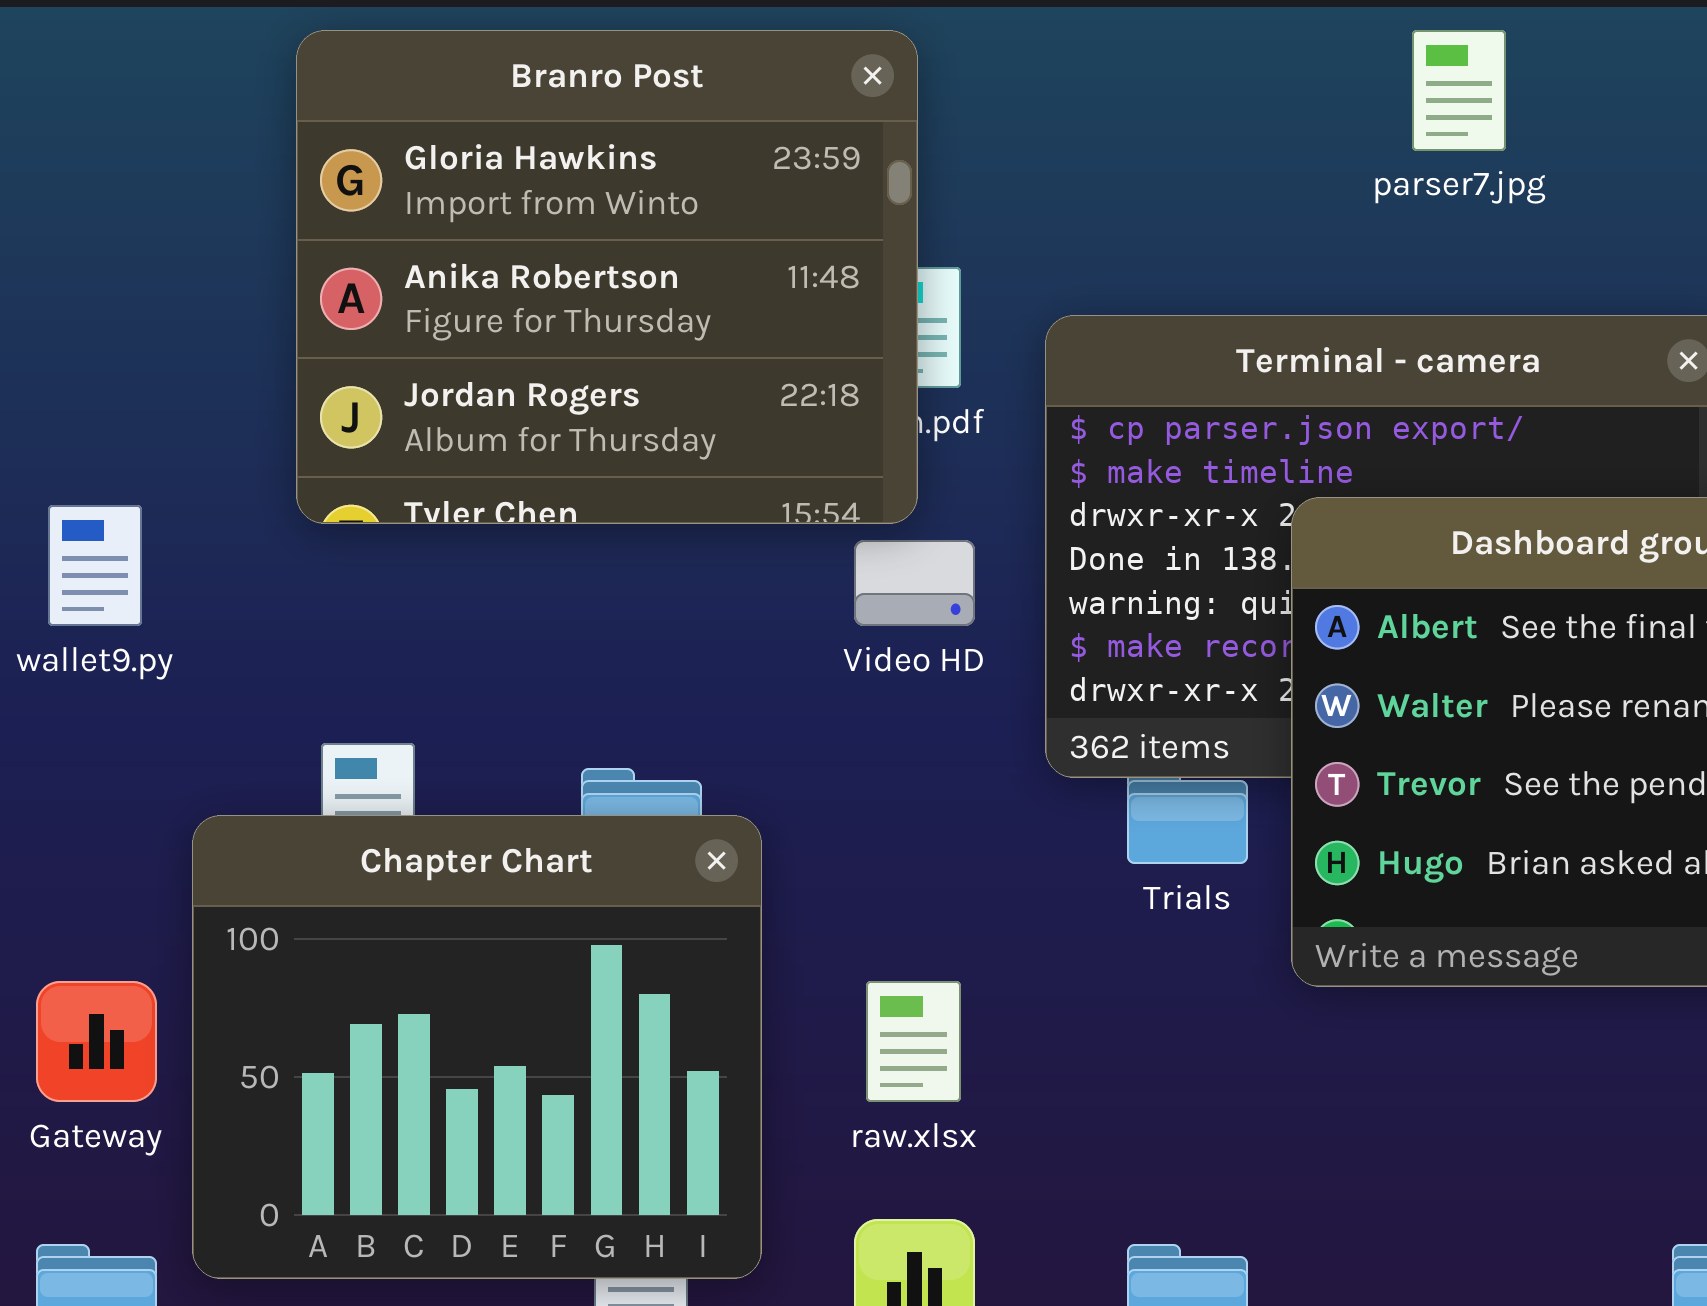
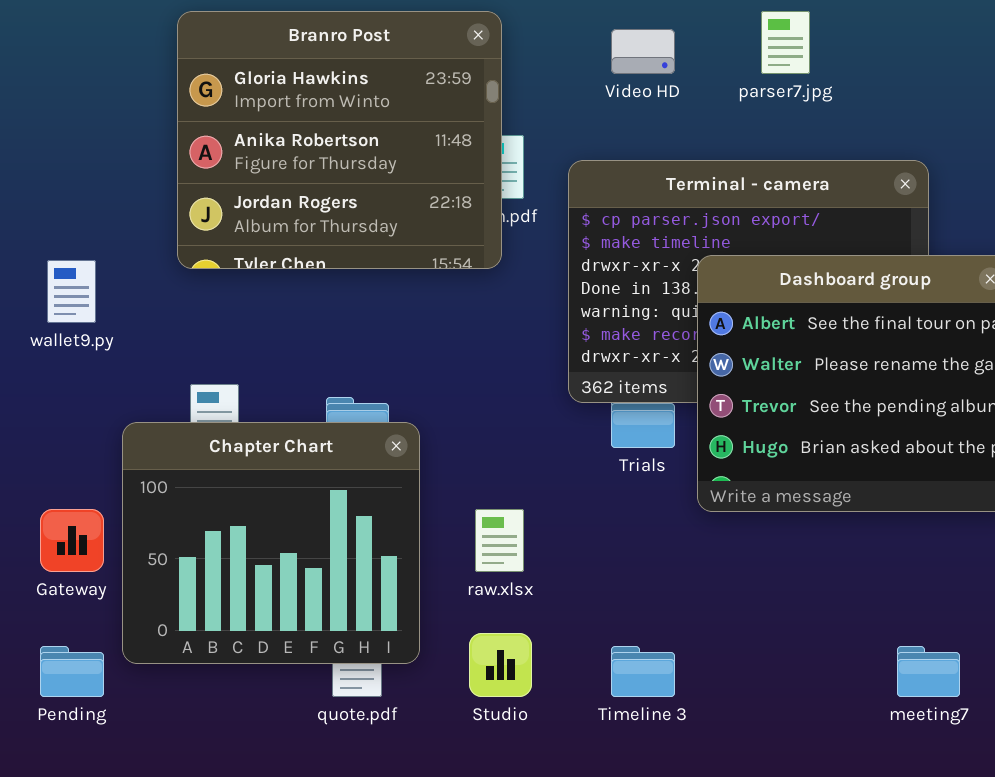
Video HD: [854,540,975,626] -> [611,29,675,74], moved

